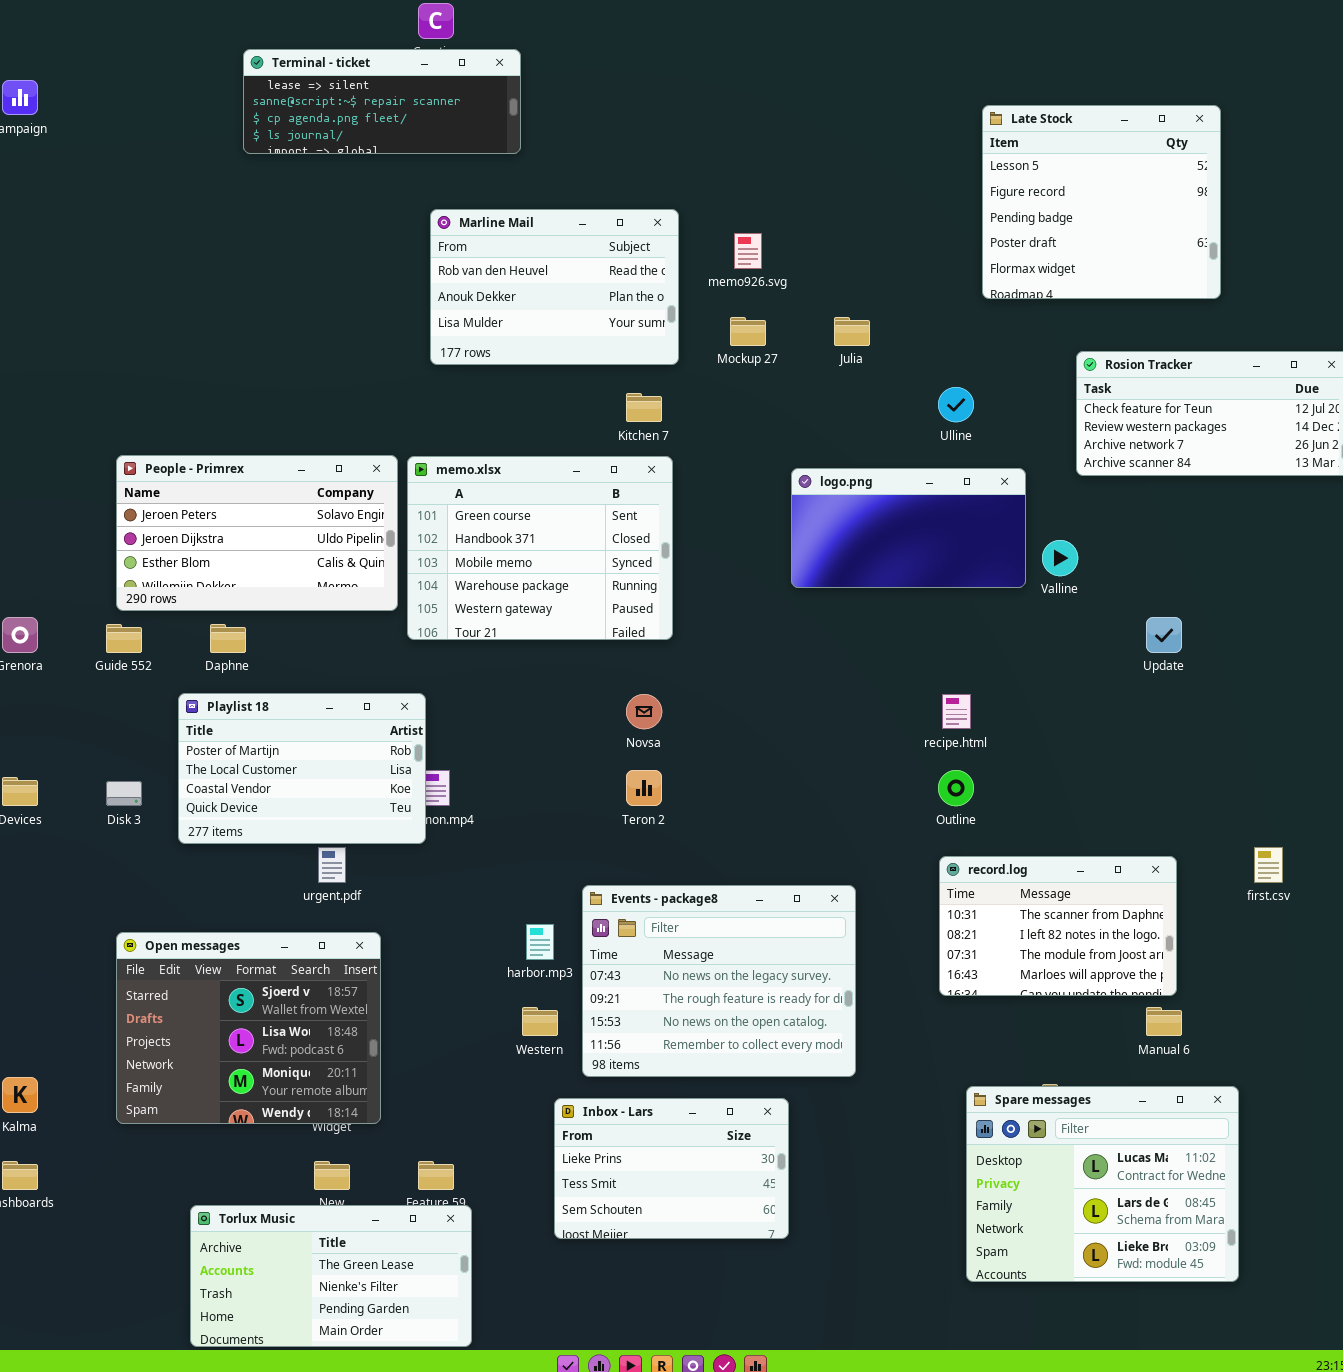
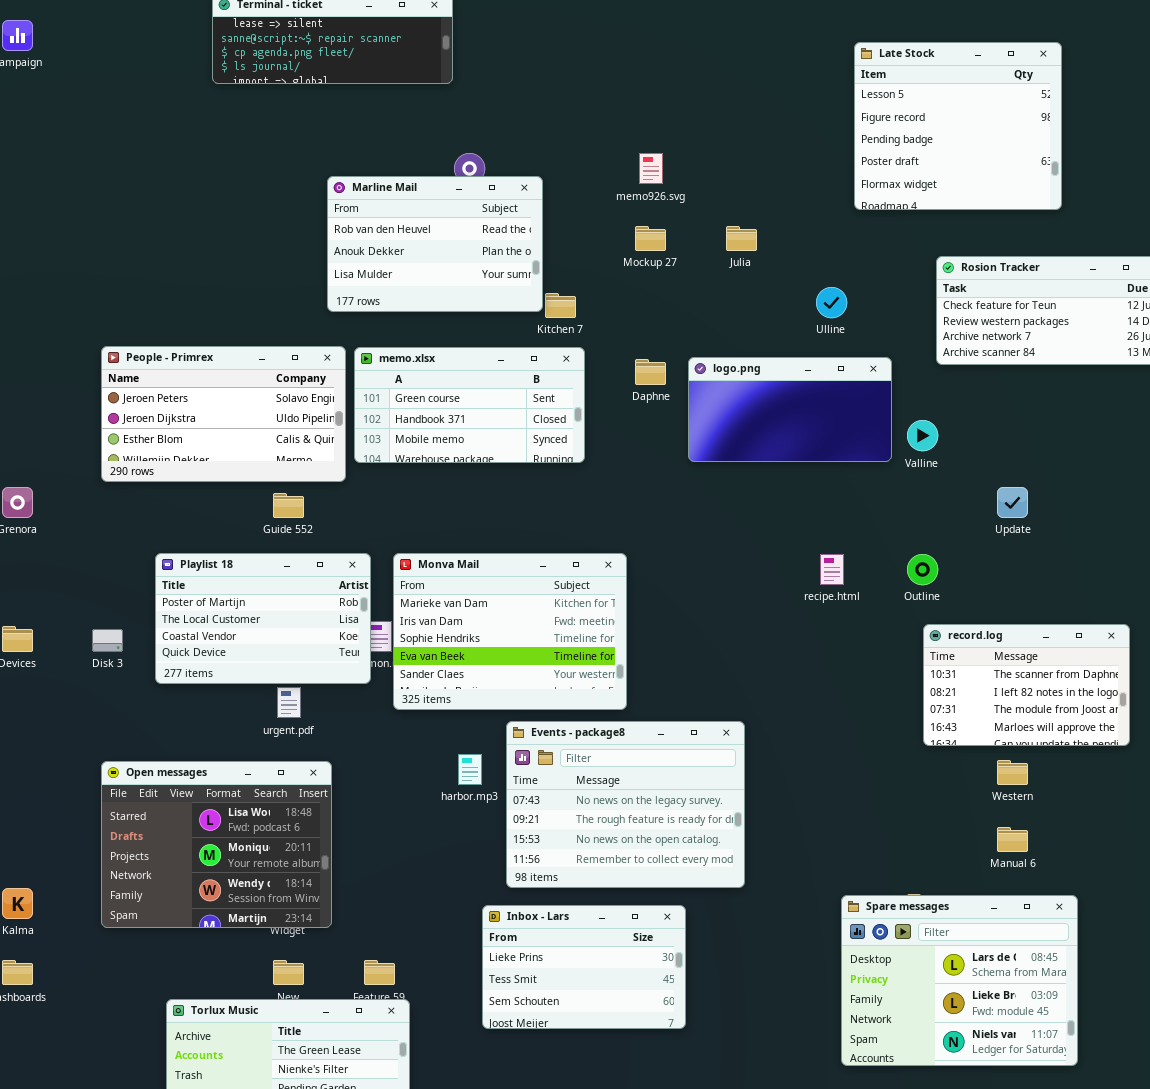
Marline Mail: [430,209,679,365] -> [327,176,543,312], moved
memo.xlsx: [407,456,673,640] -> [354,347,585,463], resized
Guide 552: [106,624,142,653] -> [273,493,304,518], moved
Daphne: [210,624,246,653] -> [635,359,666,385], moved
Monva Mail: none -> [393,553,627,710], opened
Outline: [938,770,974,806] -> [907,554,938,585], moved
record.log: [939,856,1177,996] -> [923,624,1130,746], moved
Open messages: [116,932,381,1124] -> [101,761,332,928], scrolled down 1 row
Western: [522,1007,558,1036] -> [997,760,1028,785], moved
Spare messages: [966,1086,1239,1282] -> [841,895,1078,1066], scrolled down 1 row

